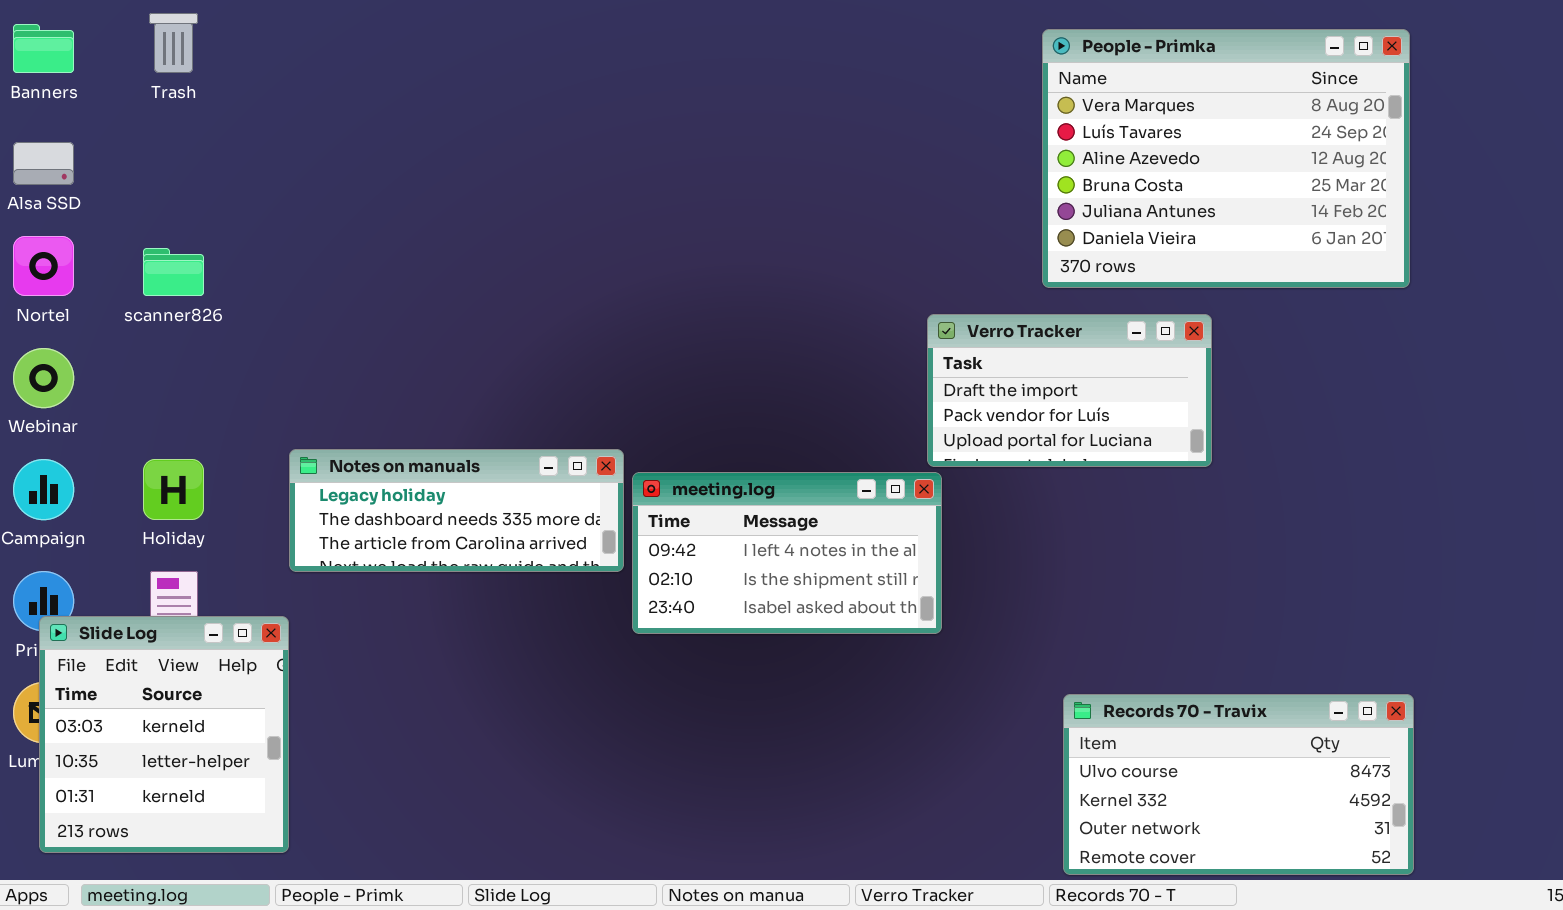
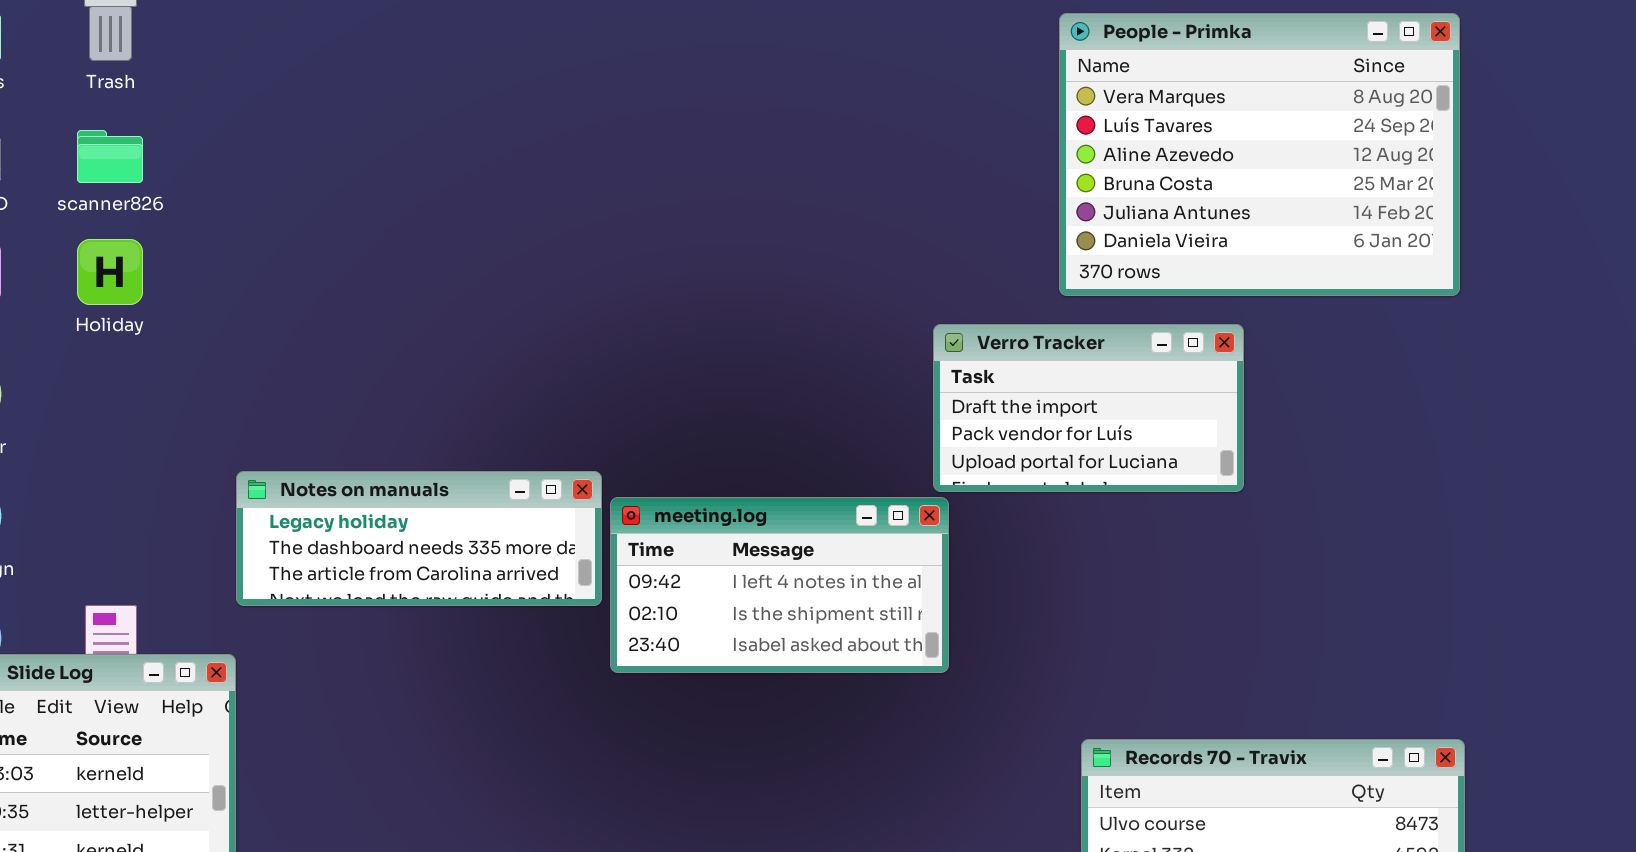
scanner826: [143,248,204,296] -> [77,130,143,183], moved
Holiday: [143,459,204,520] -> [77,239,143,305], moved

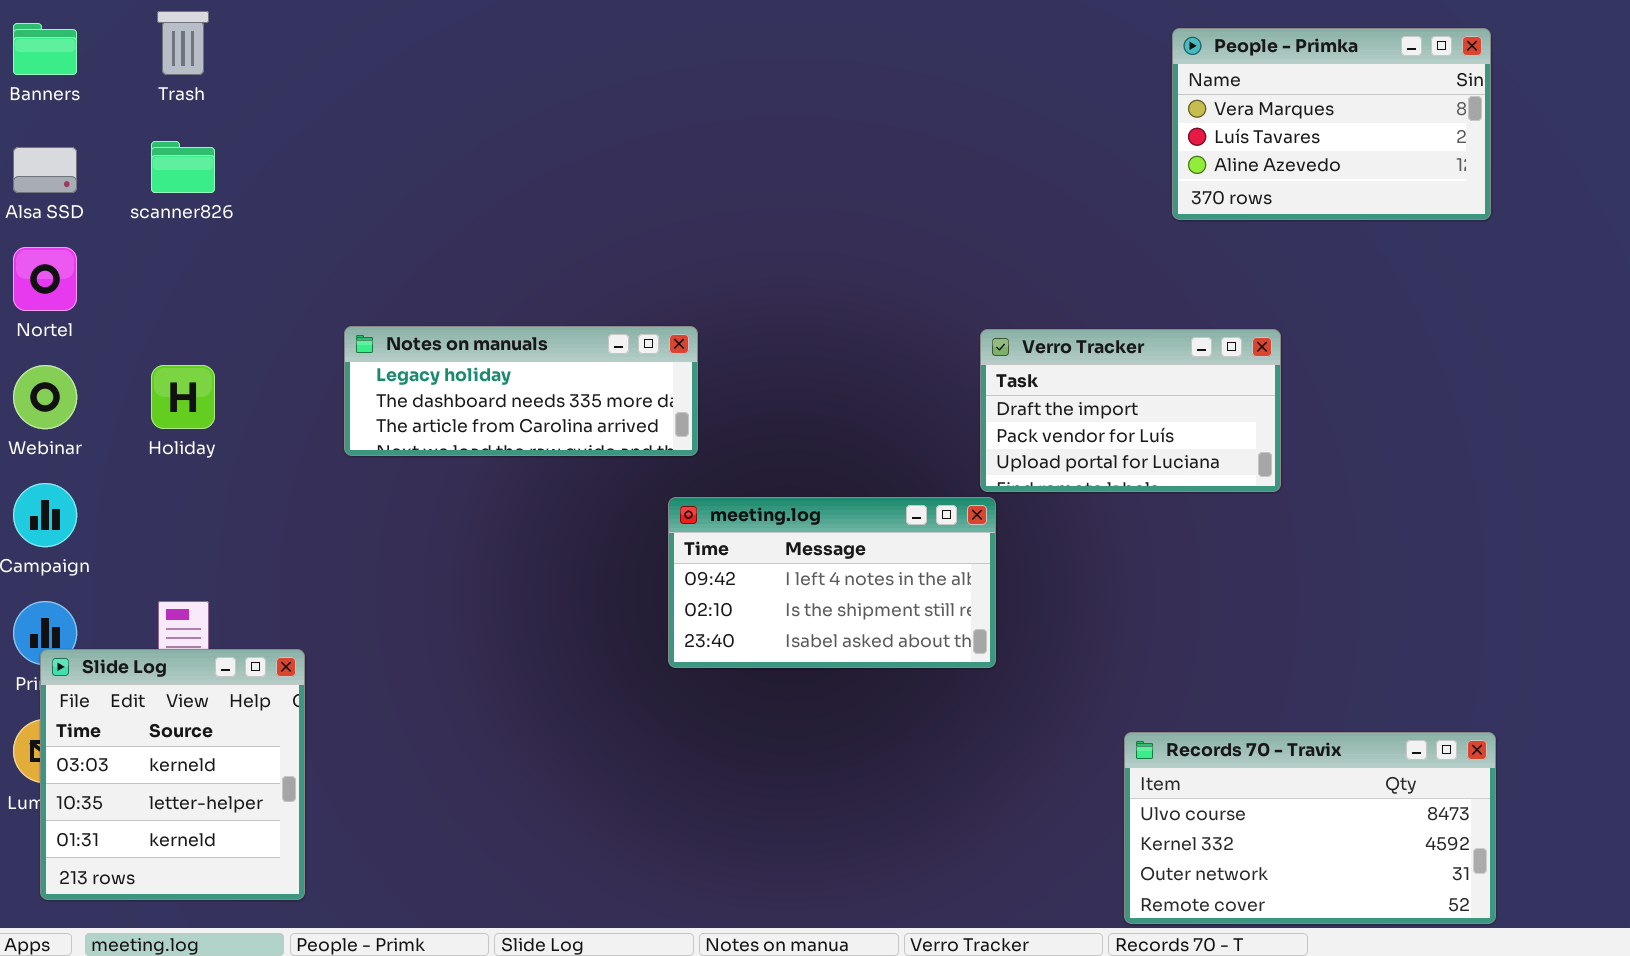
People - Primka: [1059,13,1460,296] -> [1172,28,1491,220], resized
Holiday: [77,239,143,305] -> [151,365,215,429], moved
Notes on manuals: [236,471,602,606] -> [344,326,698,456], moved

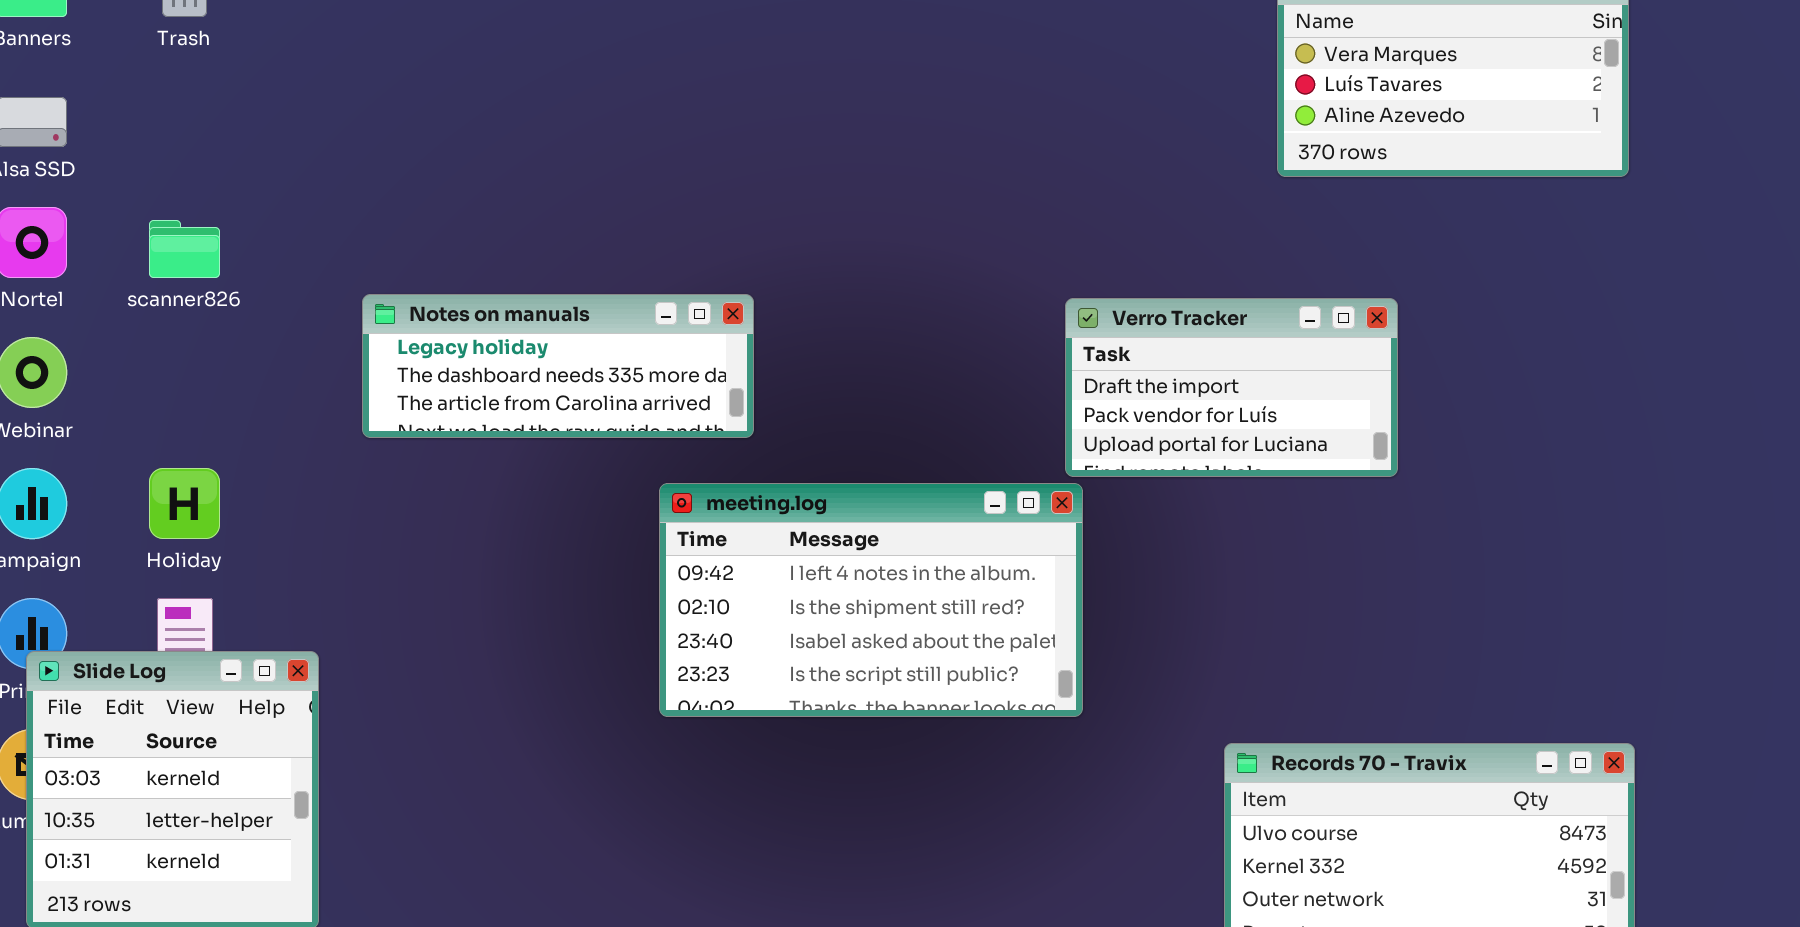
scanner826: [151,141,215,193] -> [149,220,220,278], moved
Holiday: [151,365,215,429] -> [149,468,220,539], moved
meeting.log: [668,497,996,668] -> [659,483,1083,717], resized

